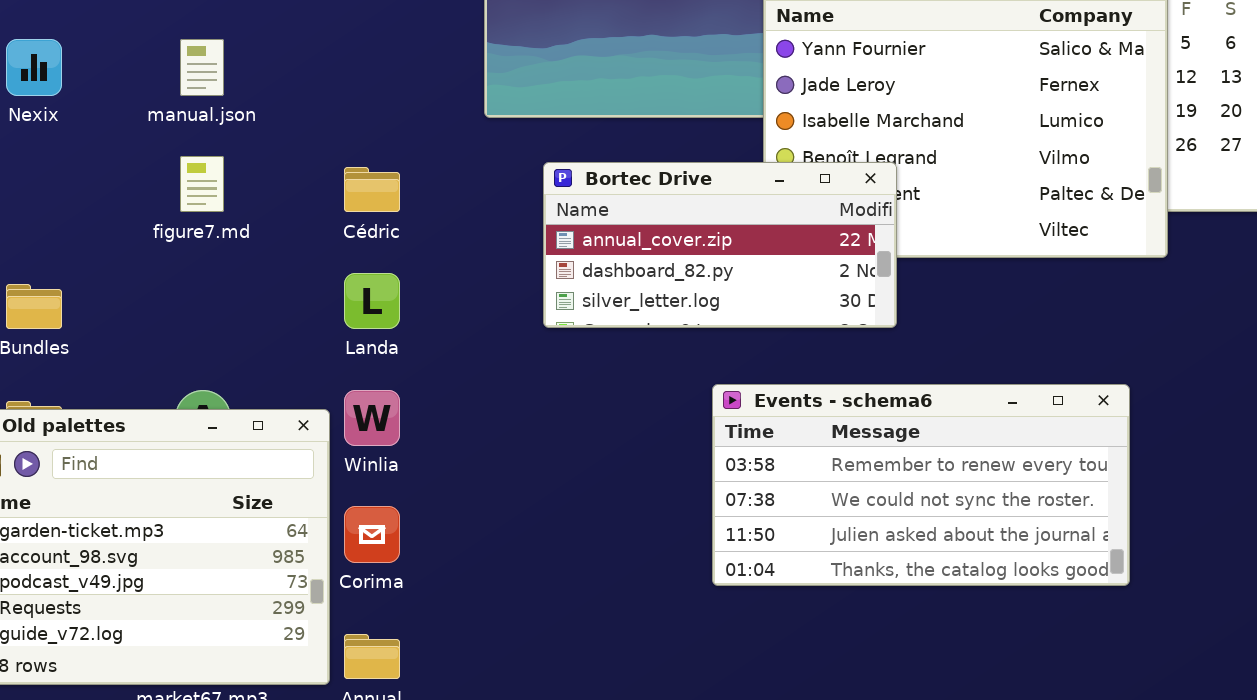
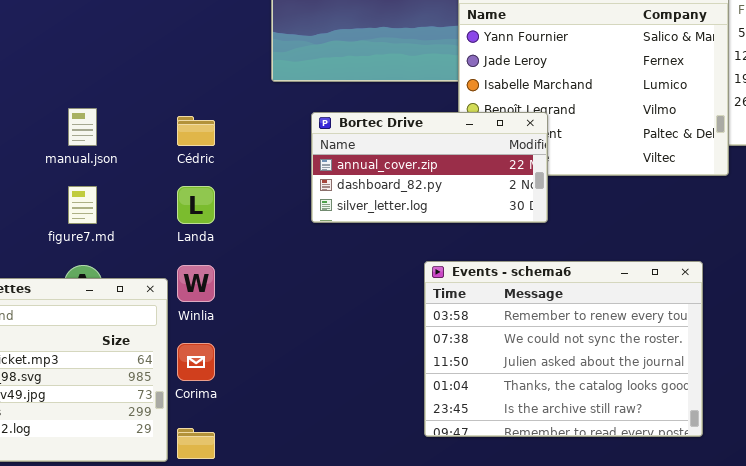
manual.json: [180,39,224,96] -> [68,108,97,146], moved
figure7.md: [180,156,224,212] -> [68,186,97,224], moved
Events - schema6: [712,384,1130,586] -> [424,261,703,437], resized

